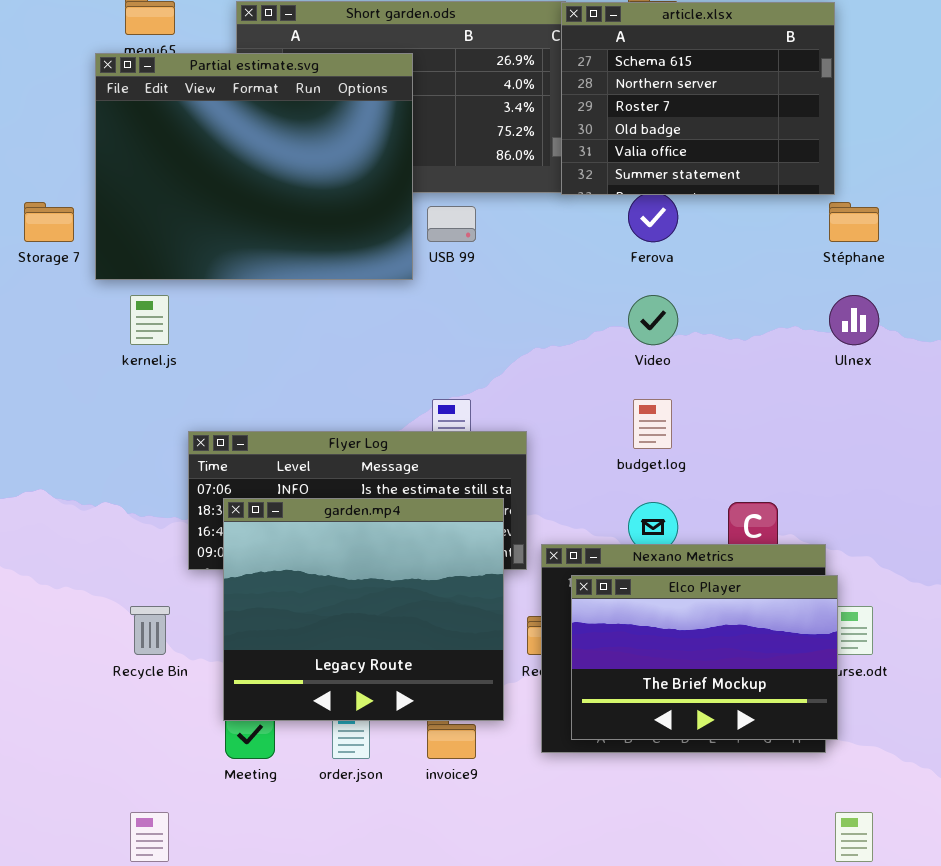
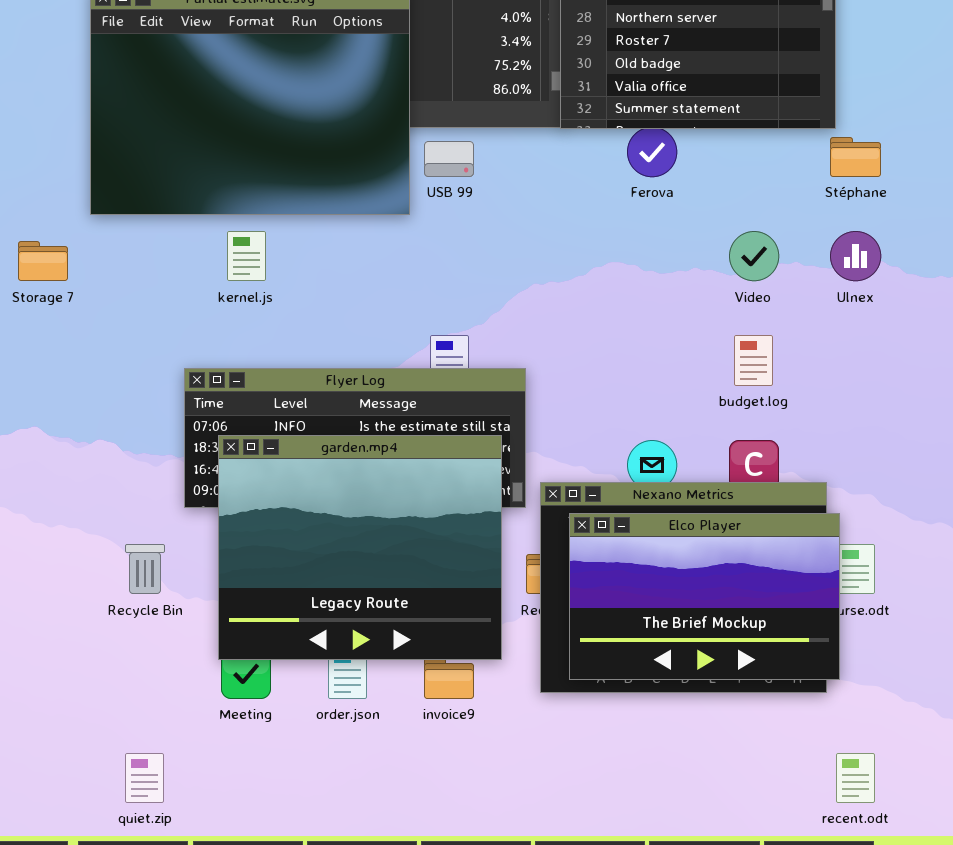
Storage 7: [24,202,74,242] -> [18,241,68,281], moved
kernel.js: [130,295,169,345] -> [227,231,266,281], moved
Video: [628,295,678,345] -> [729,231,779,281], moved
budget.log: [633,399,672,449] -> [734,335,773,386], moved

